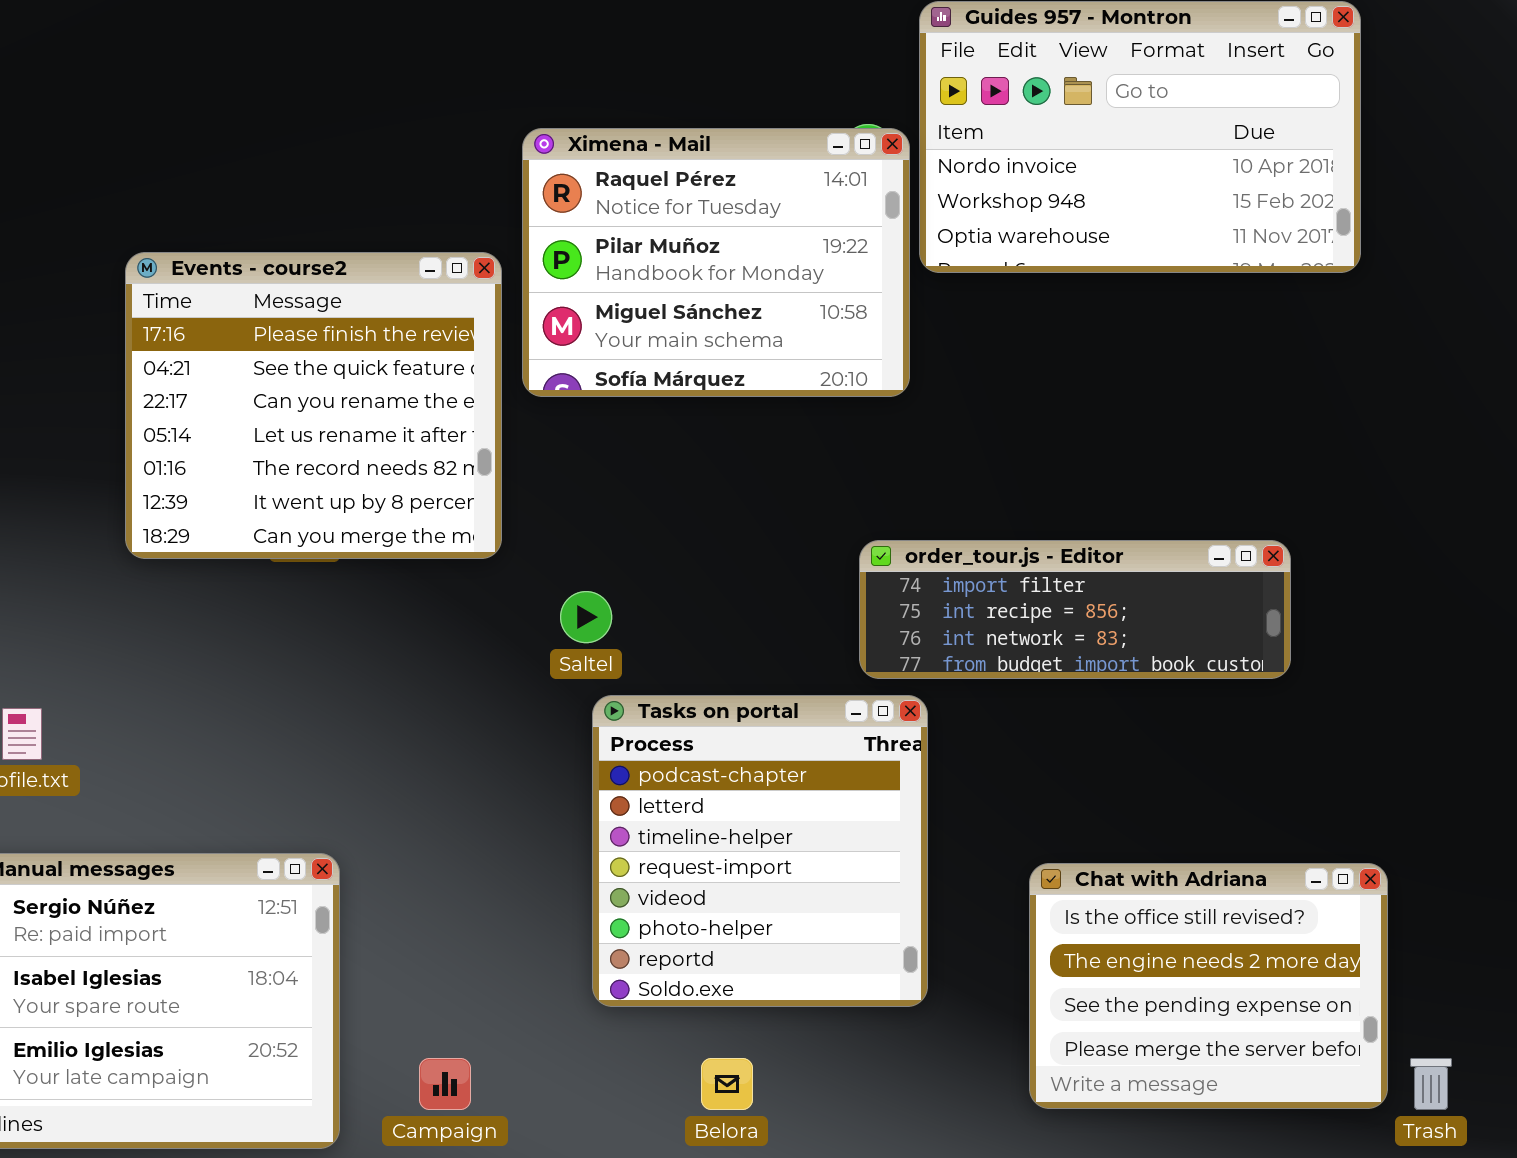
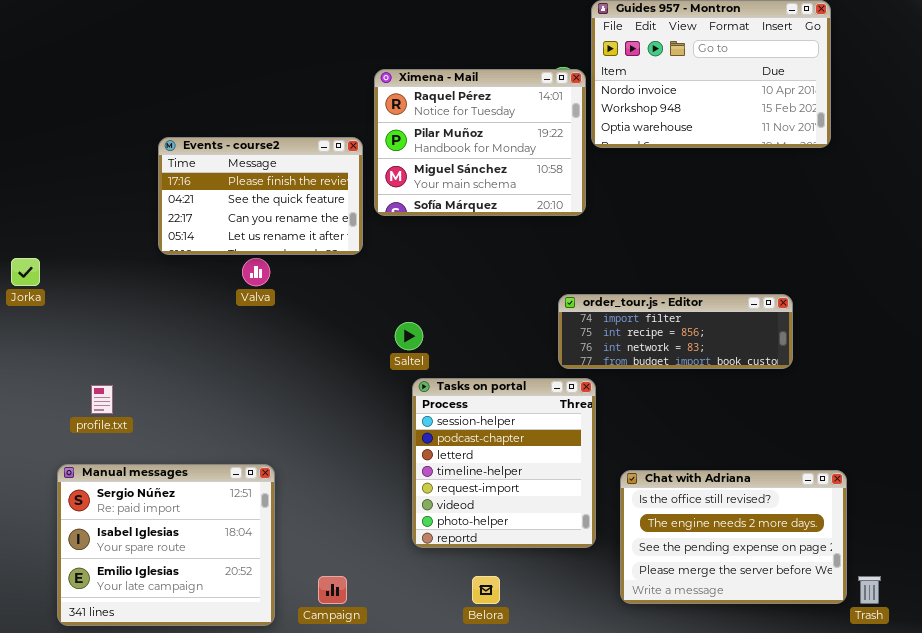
Events - course2: [125,252,502,559] -> [158,137,363,255], resized
Tasks on portal: [592,695,928,1007] -> [412,378,596,548], scrolled up 1 row
Chat with Adriana: [1029,863,1388,1109] -> [620,470,847,604], resized

